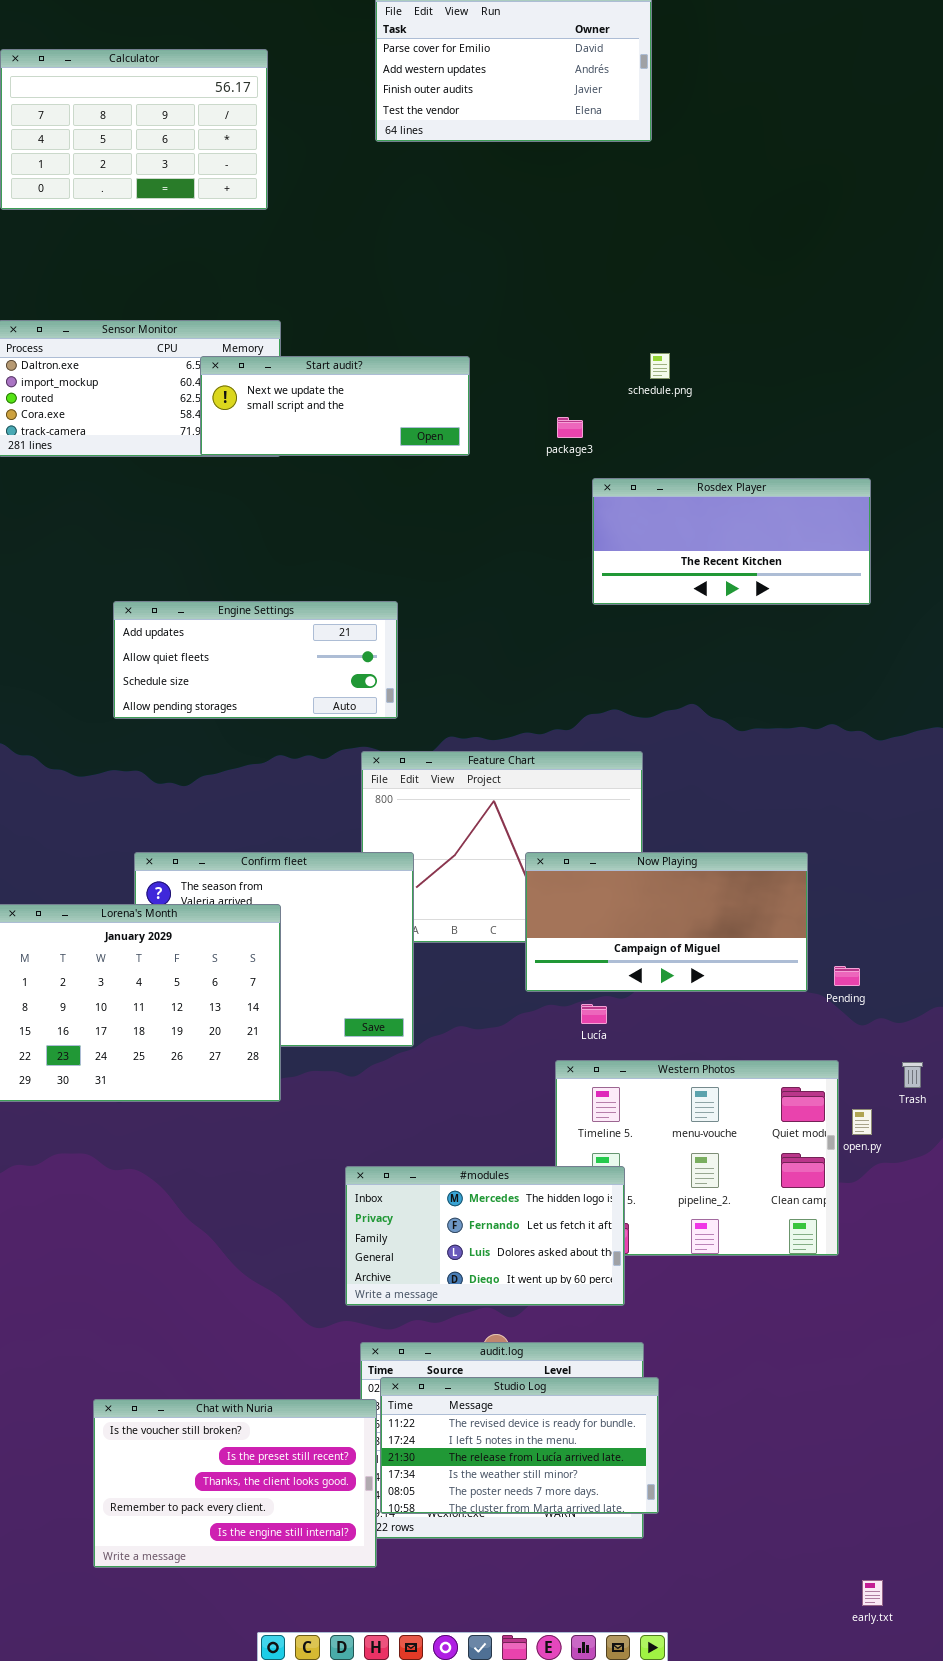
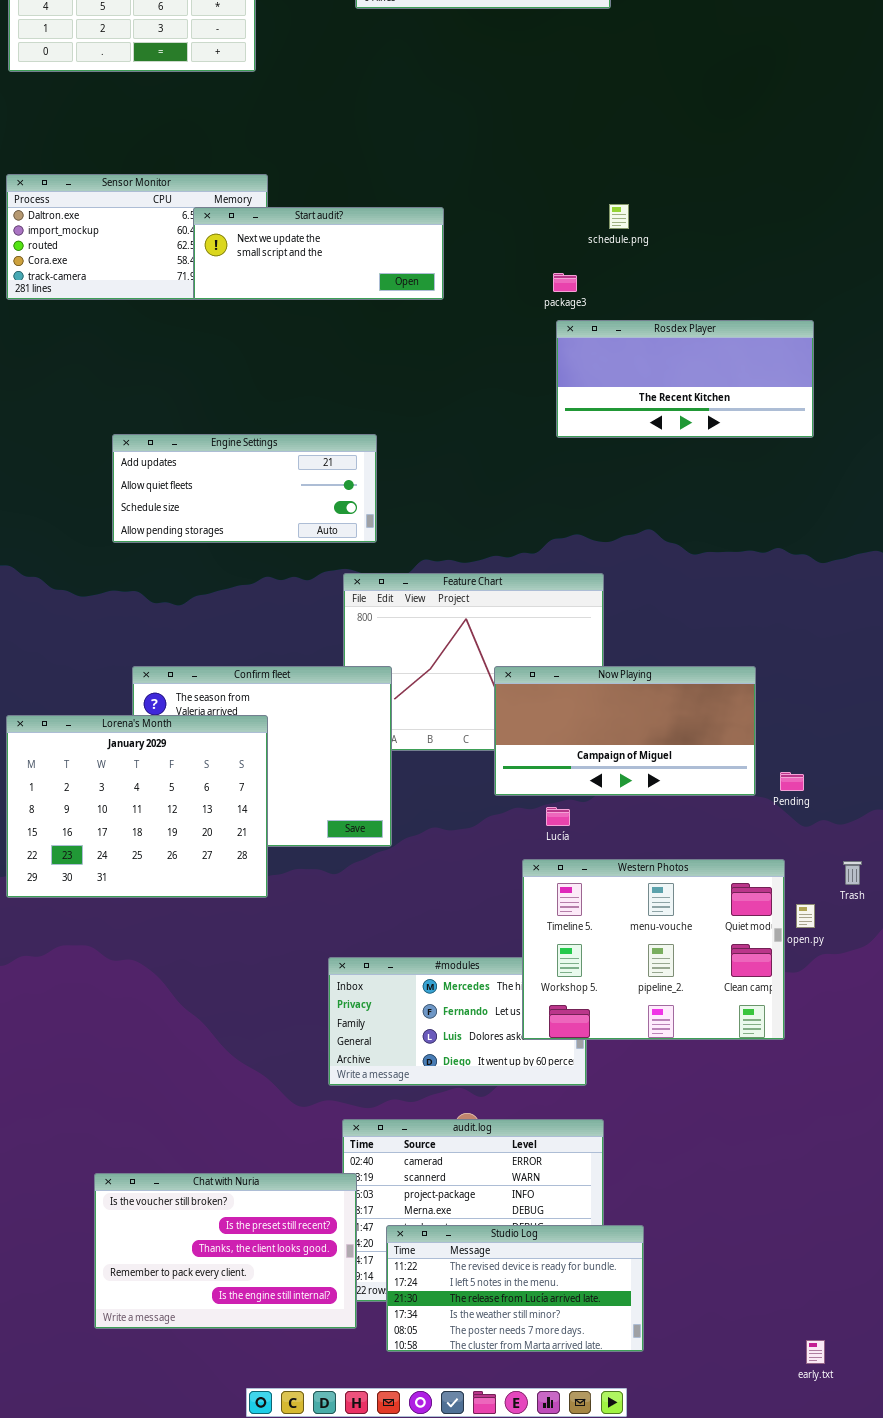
package3: [557,417,583,438] -> [553,273,577,292], moved
Western Photos: [555,1060,839,1256] -> [522,859,785,1040], raised
Studio Log: [380,1377,659,1514] -> [386,1225,644,1352], moved

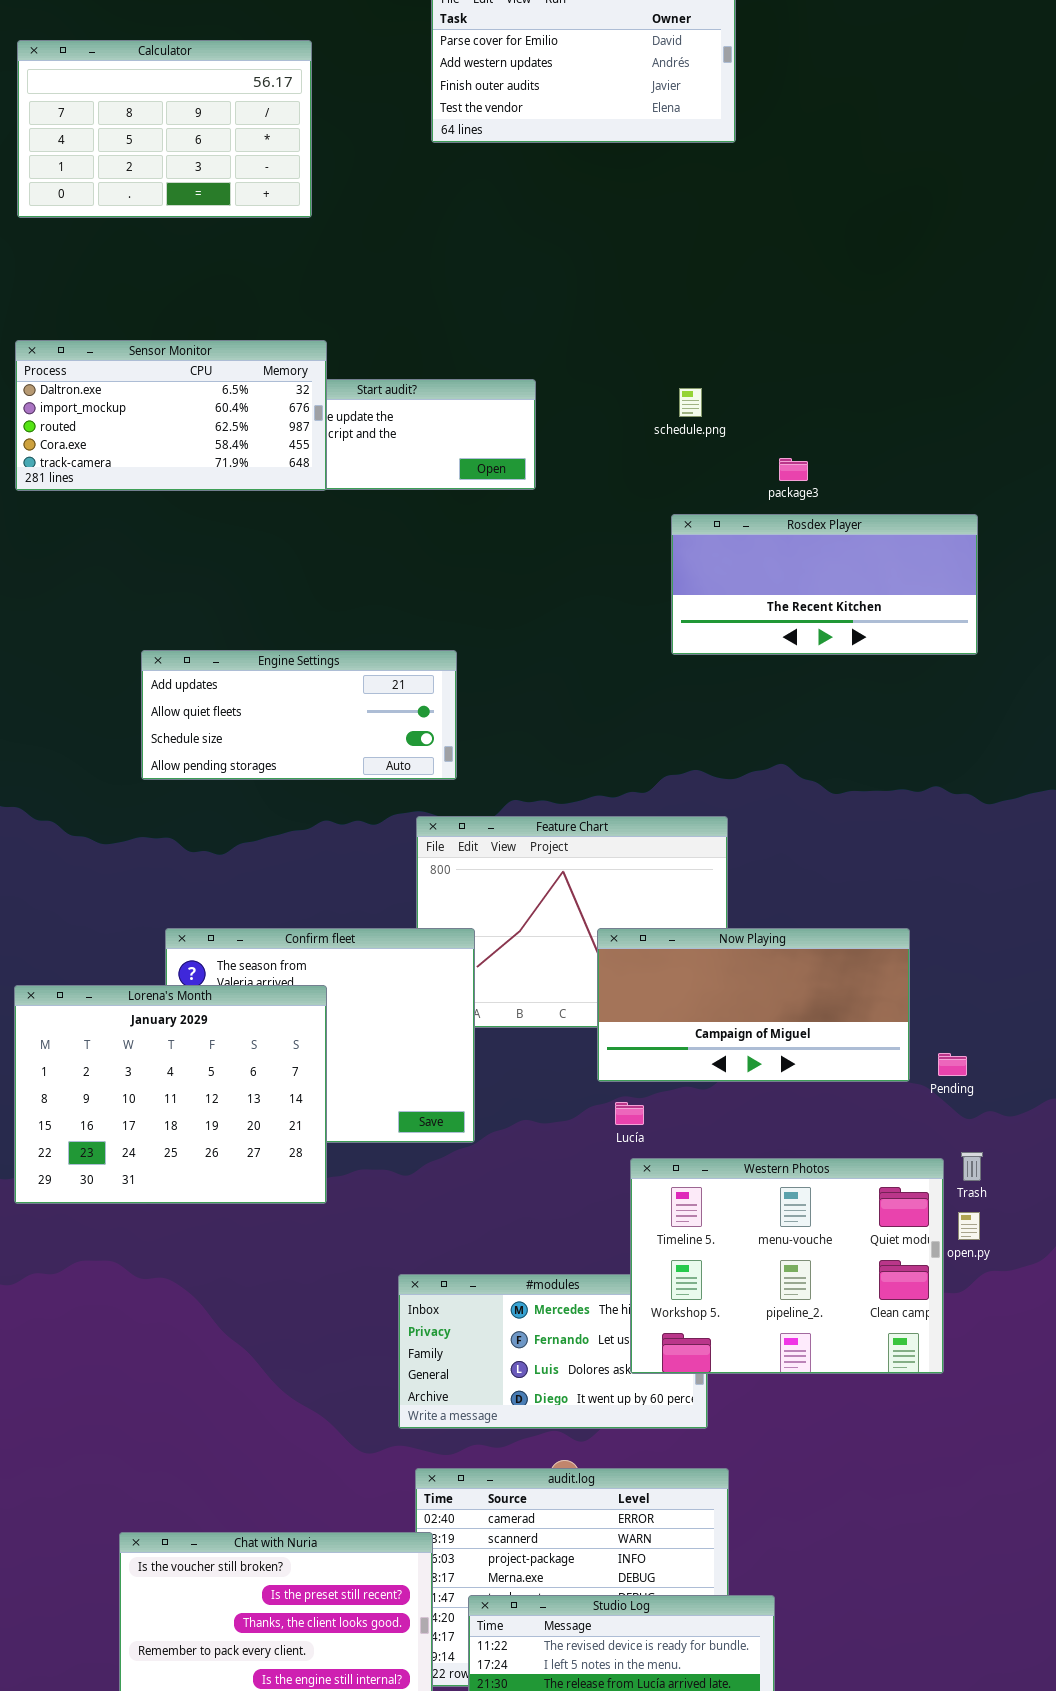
Sensor Monitor: [6,174,268,300] -> [15,340,327,491], raised
schedule.png: [609,204,629,229] -> [679,388,702,417], moved
package3: [553,273,577,292] -> [779,458,808,481], moved
Lucía: [546,807,570,826] -> [615,1102,644,1125], moved
Trash: [843,861,862,885] -> [961,1152,983,1181], moved

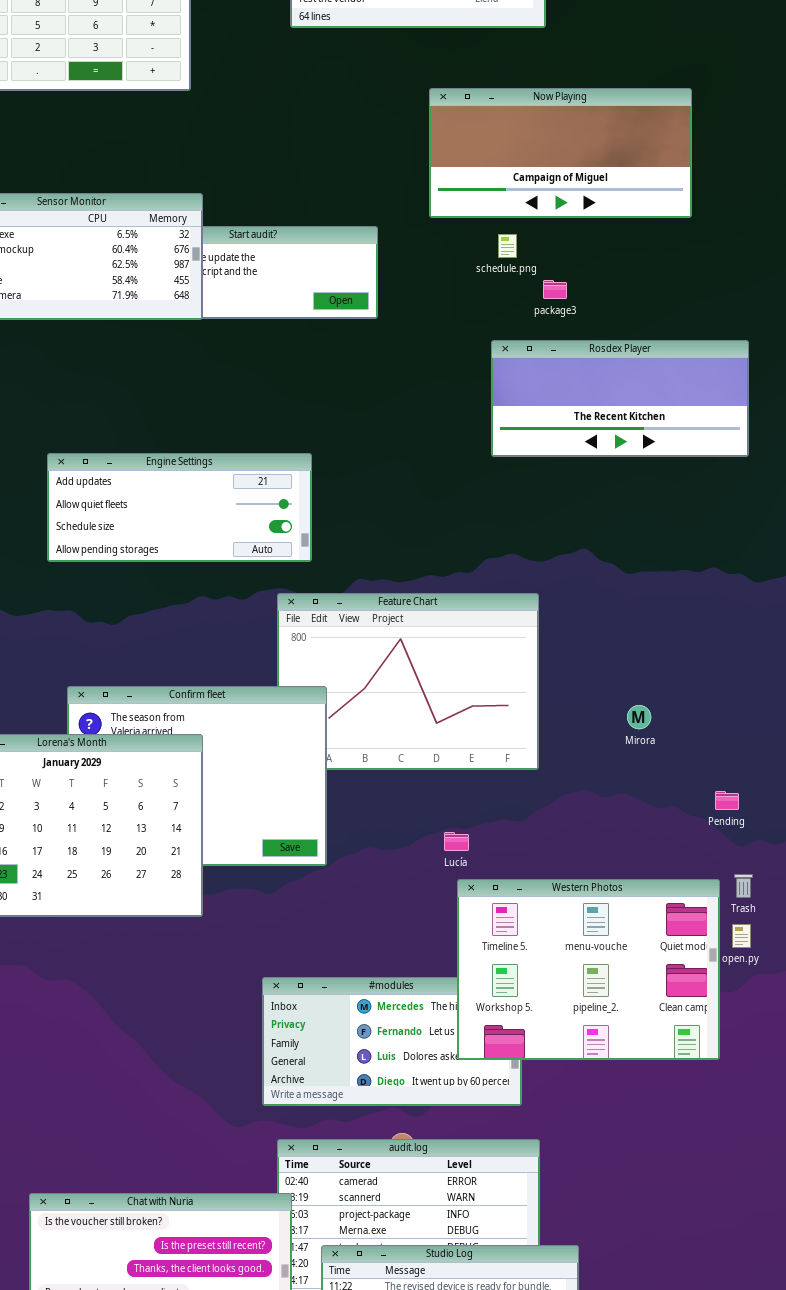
package3: [779,458,808,481] -> [543,280,567,299], moved
Now Playing: [597,928,910,1082] -> [429,88,692,218], moved

